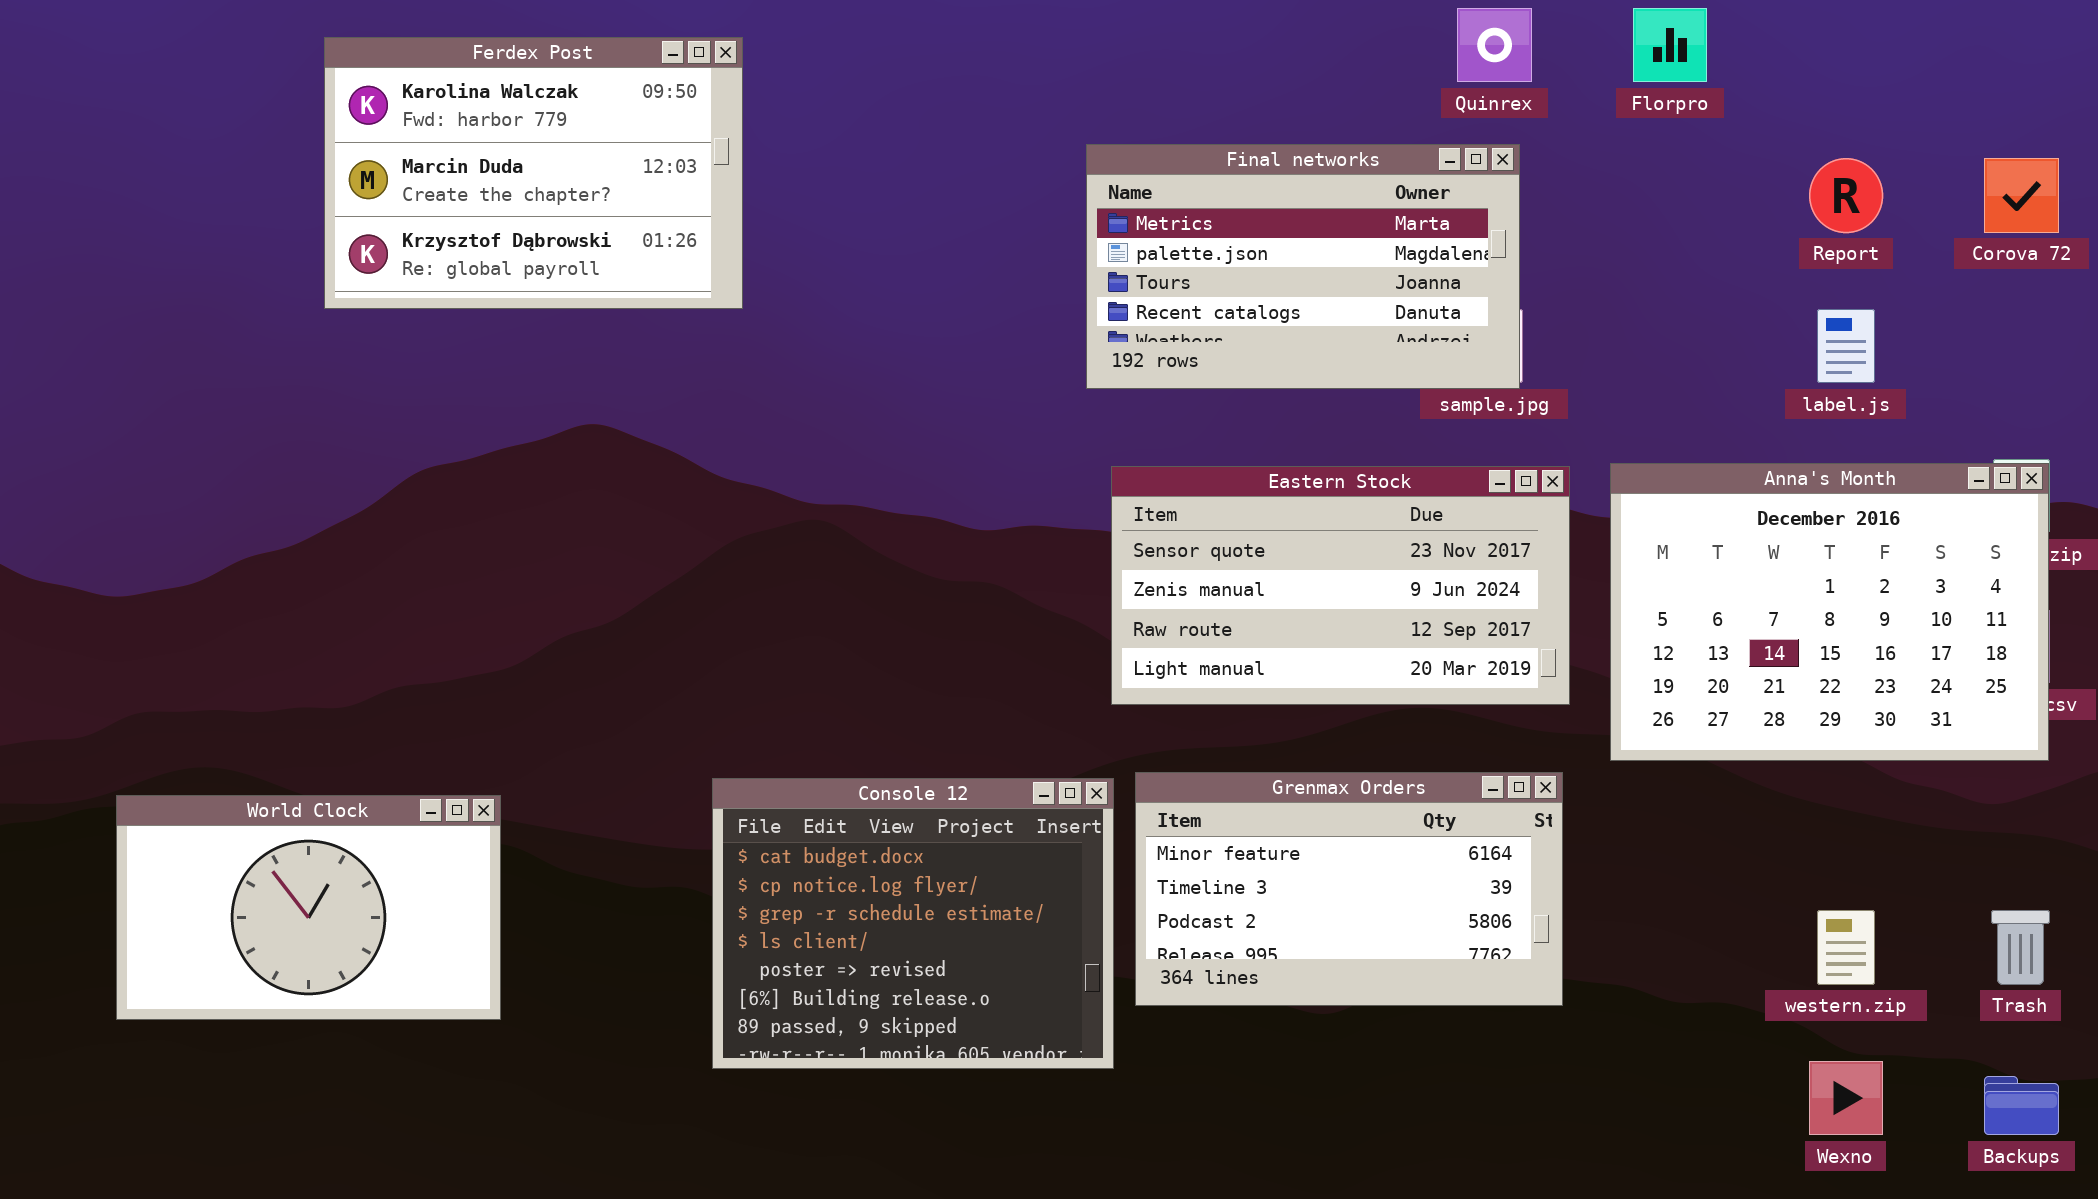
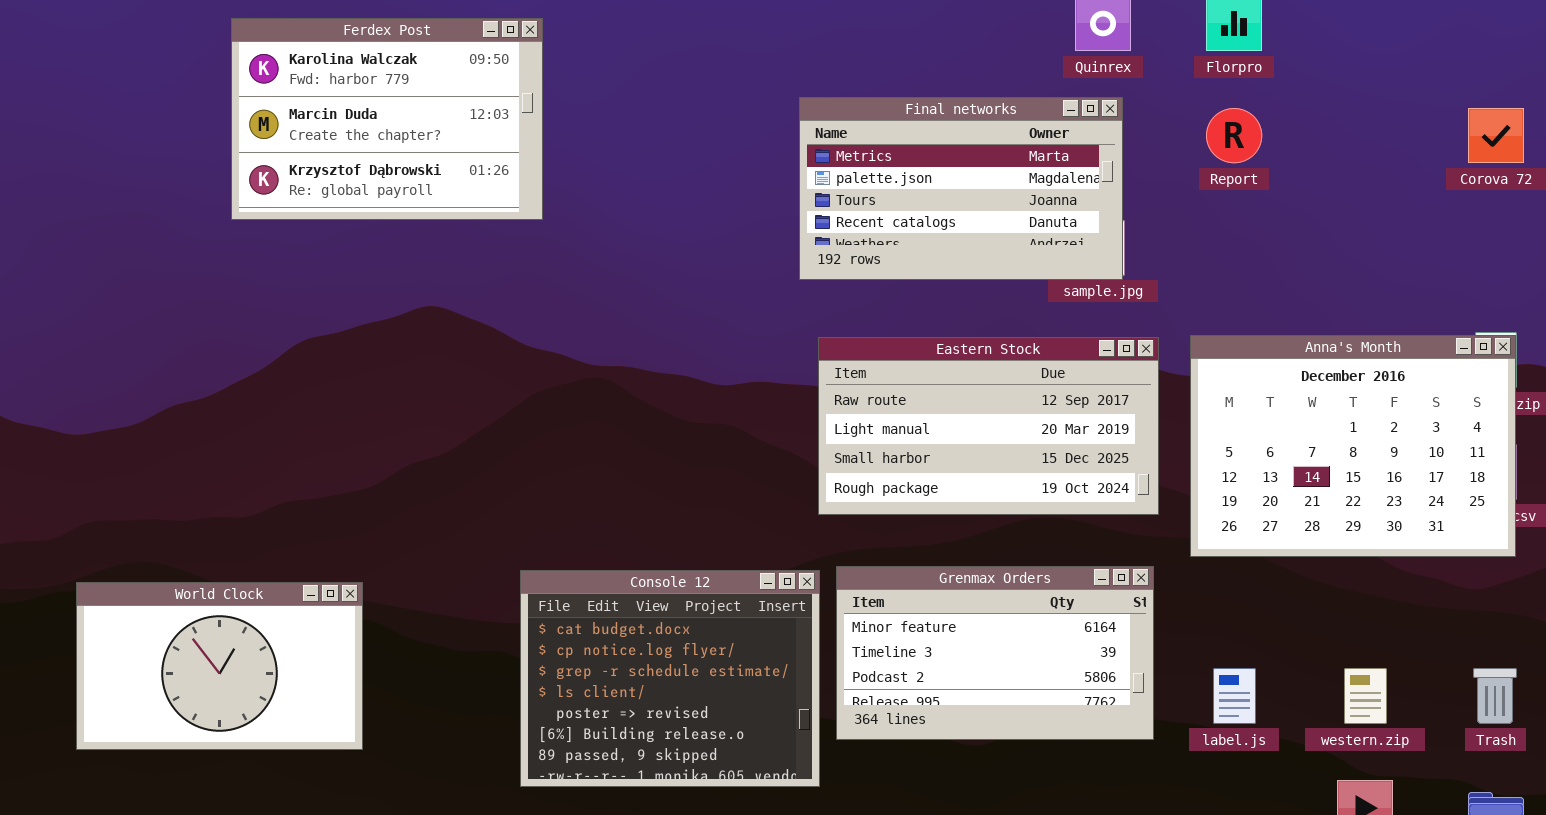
Report: [1809,158,1883,233] -> [1206,108,1262,163], moved
label.js: [1817,309,1875,383] -> [1213,668,1256,724], moved
Eastern Stock: [1111,466,1570,705] -> [818,337,1159,515], scrolled down 2 rows

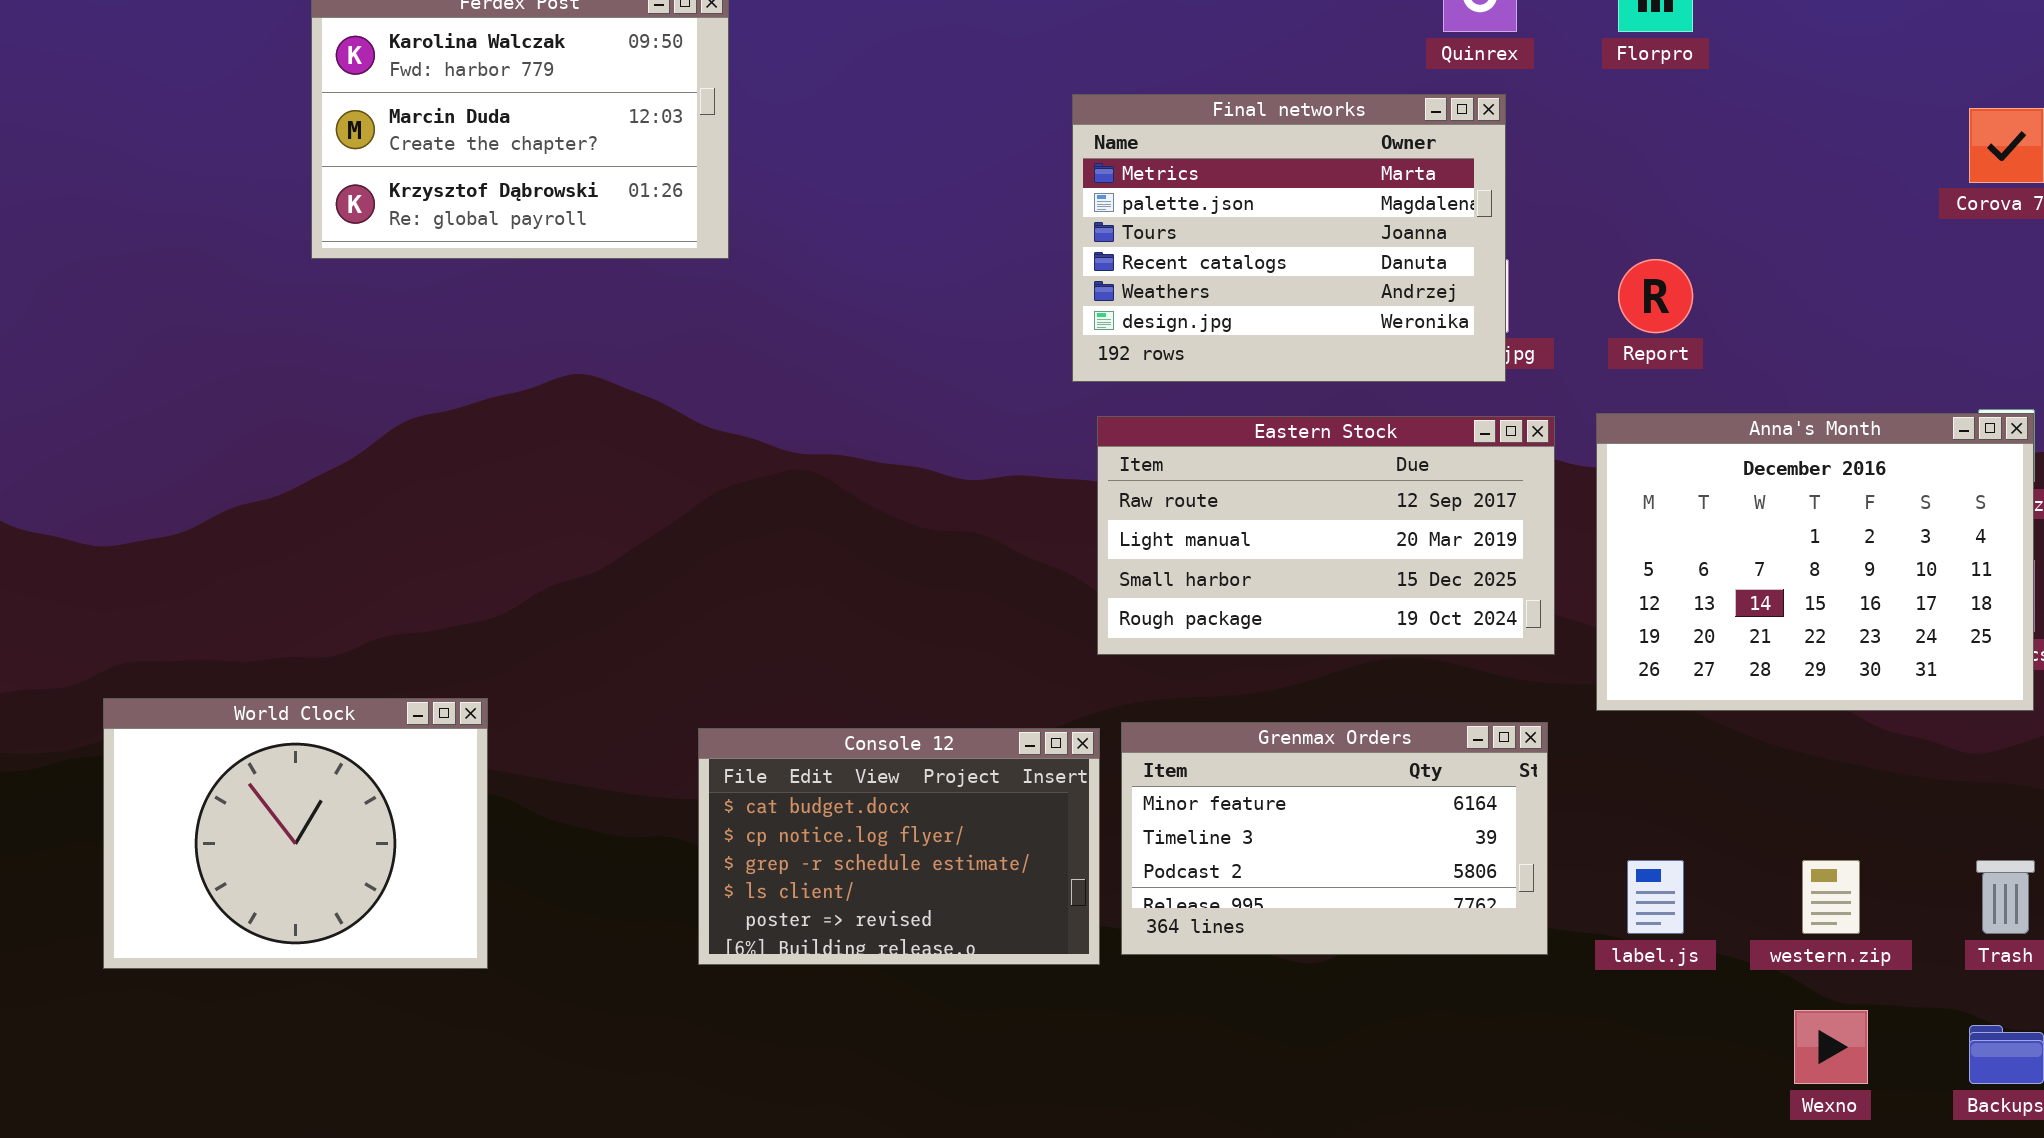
Final networks: [799,97,1123,280] -> [1072,94,1506,382], resized
Report: [1206,108,1262,163] -> [1618,259,1693,333], moved
Console 12: [520,570,820,787] -> [698,728,1100,965], resized
World Clock: [76,582,363,750] -> [103,698,488,969], resized

